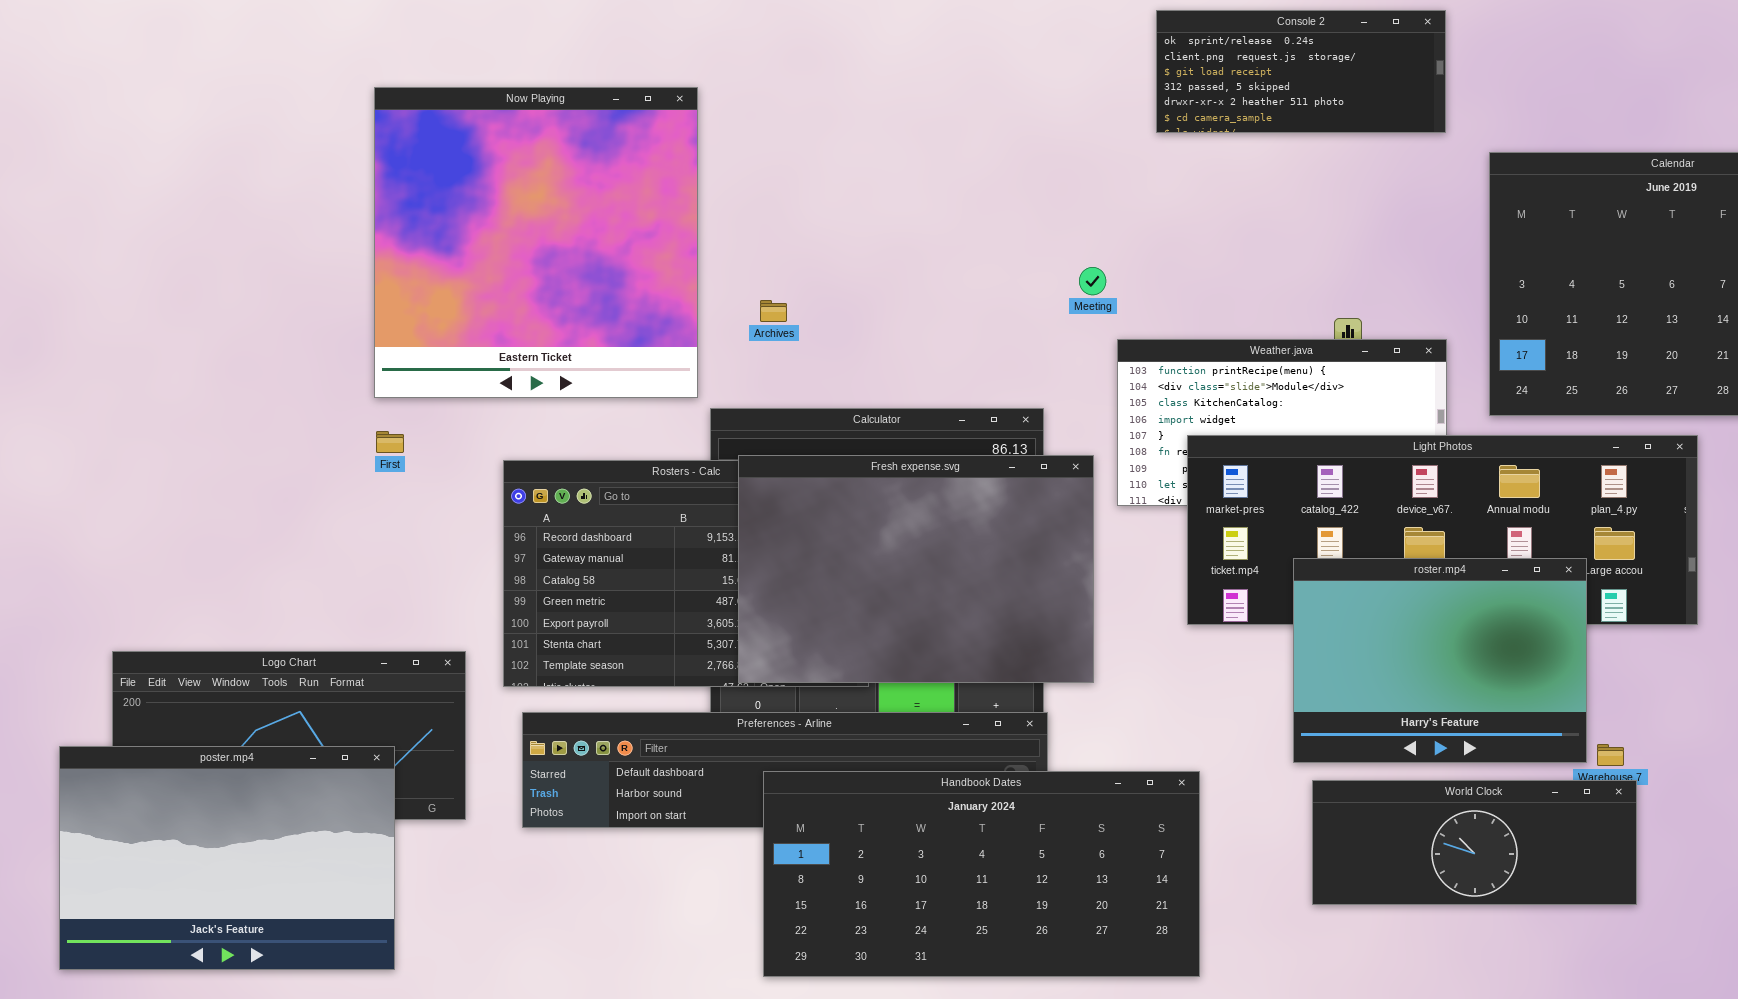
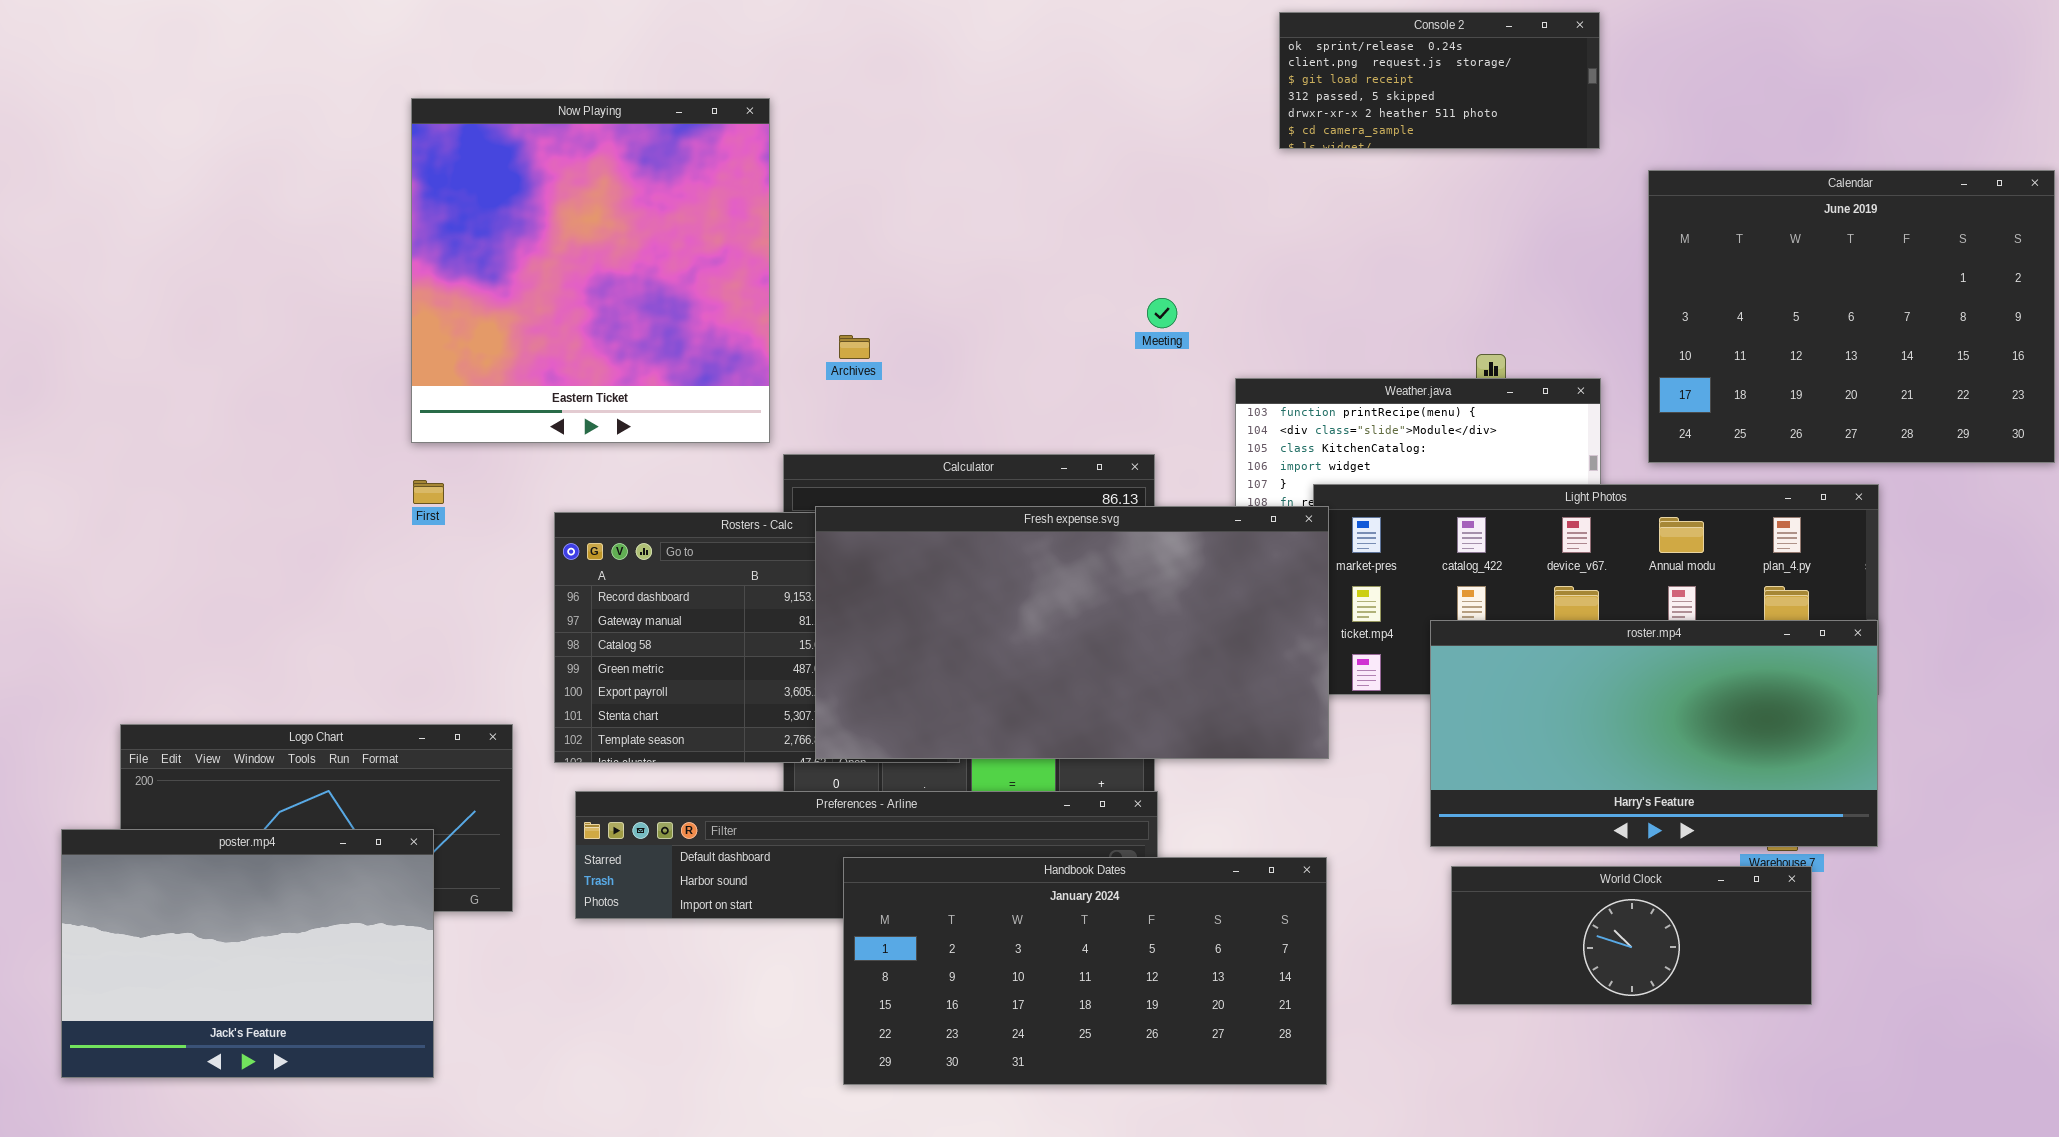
Meeting: [1079,267,1106,295] -> [1147,298,1177,328], moved
Fresh expense.svg: [738,455,1094,683] -> [815,506,1329,759], resized
roster.mp4: [1293,558,1587,763] -> [1430,620,1878,847], resized

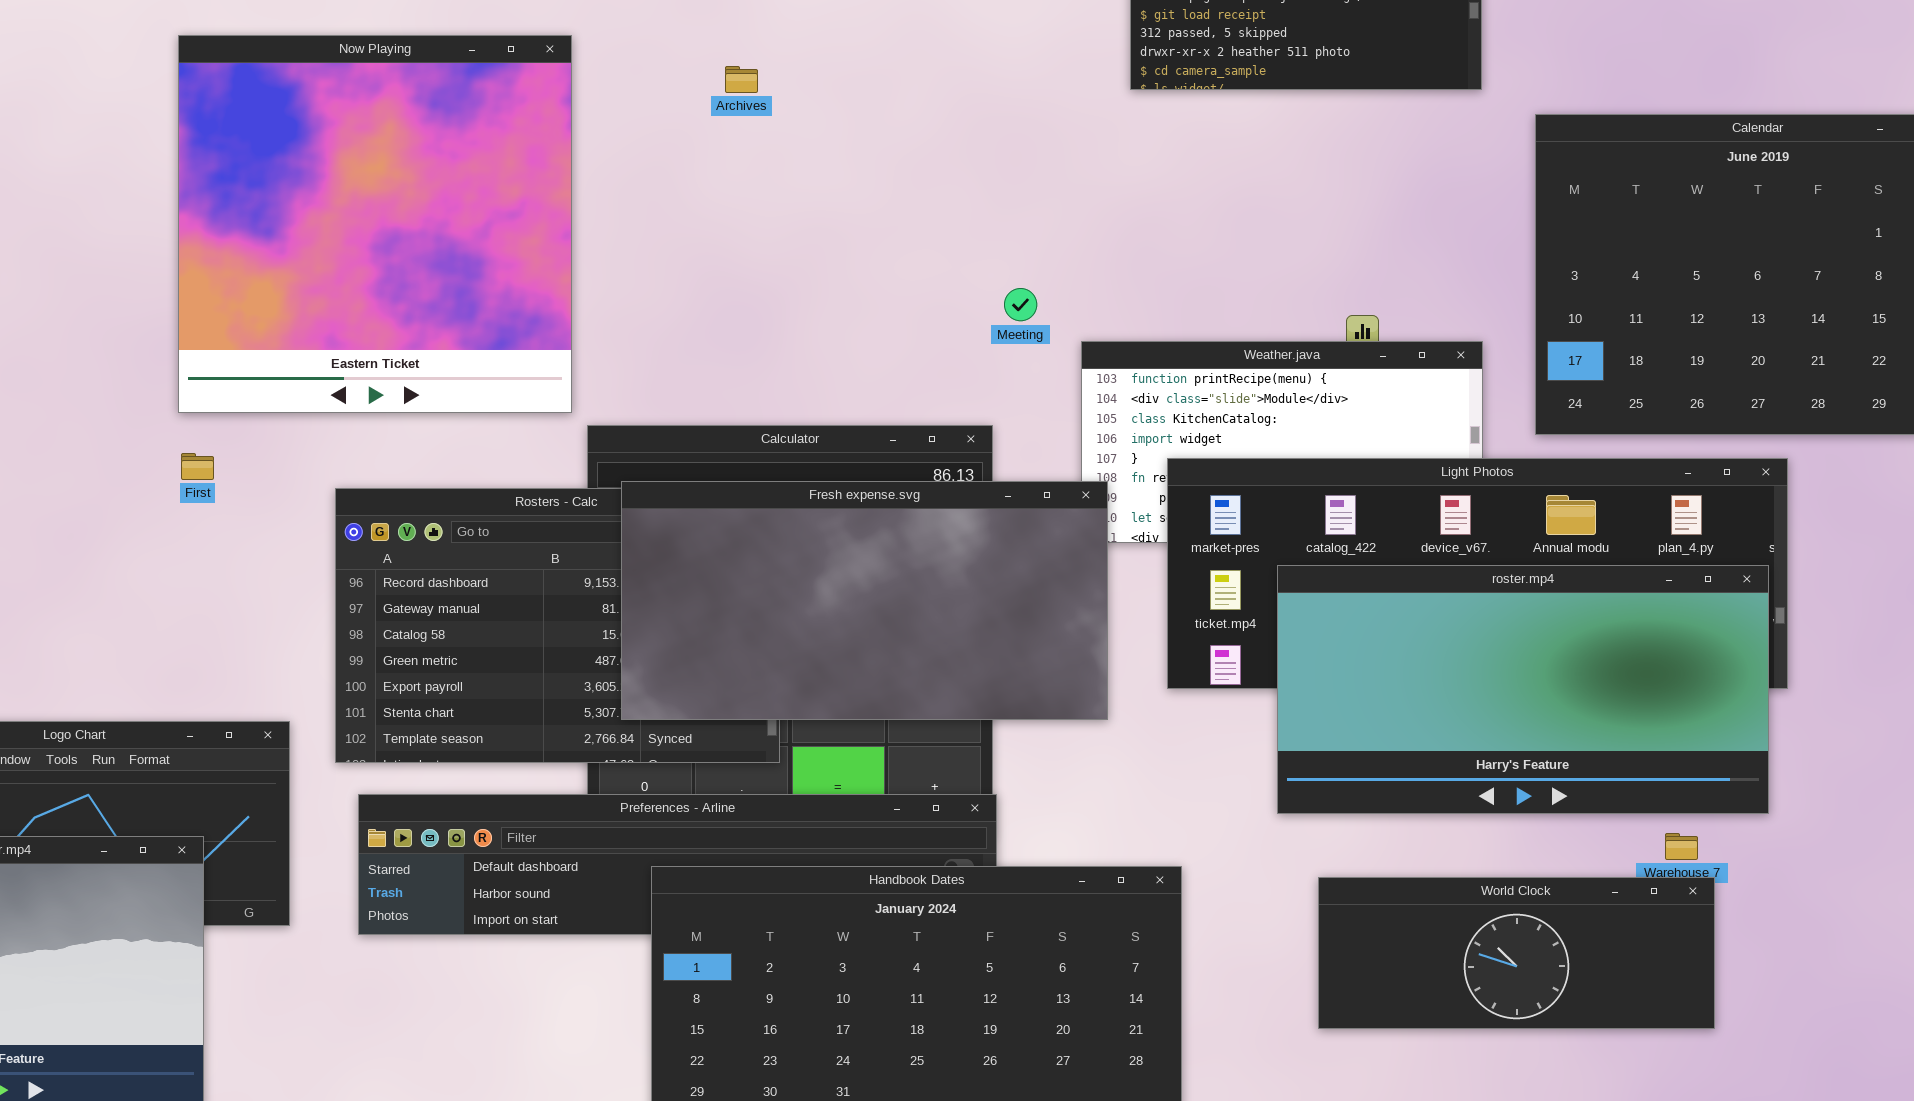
Meeting: [1147,298,1177,328] -> [1004,288,1037,321], moved
Archives: [839,335,870,359] -> [725,66,758,93], moved
Fresh expense.svg: [815,506,1329,759] -> [621,481,1108,720], resized
roster.mp4: [1430,620,1878,847] -> [1277,565,1769,814], moved

